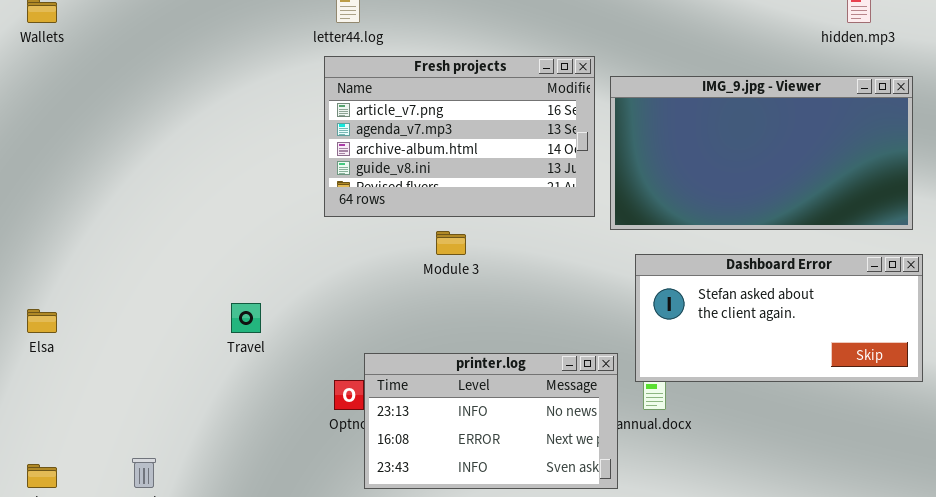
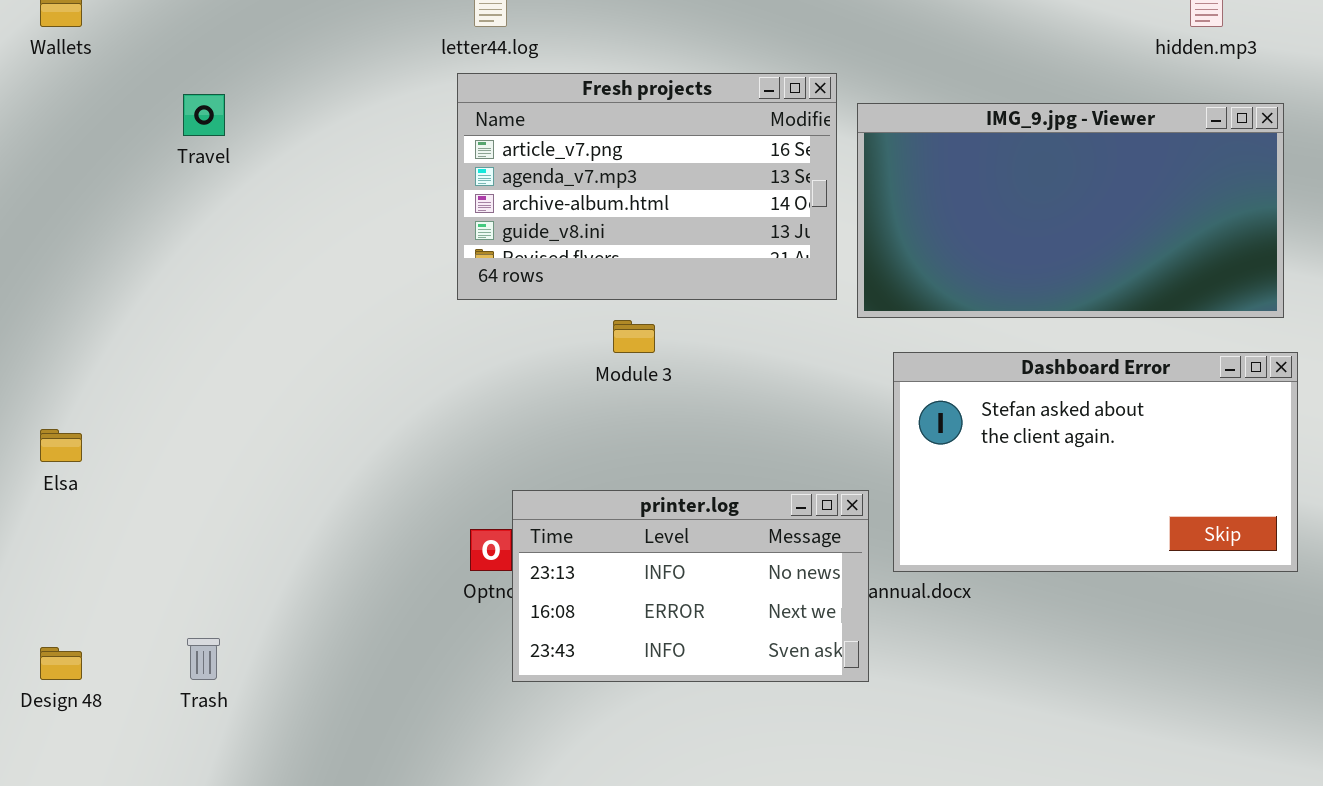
Dashboard Error: [635,254,923,382] -> [893,352,1298,572], resized
Travel: [231,303,261,333] -> [183,94,225,136], moved

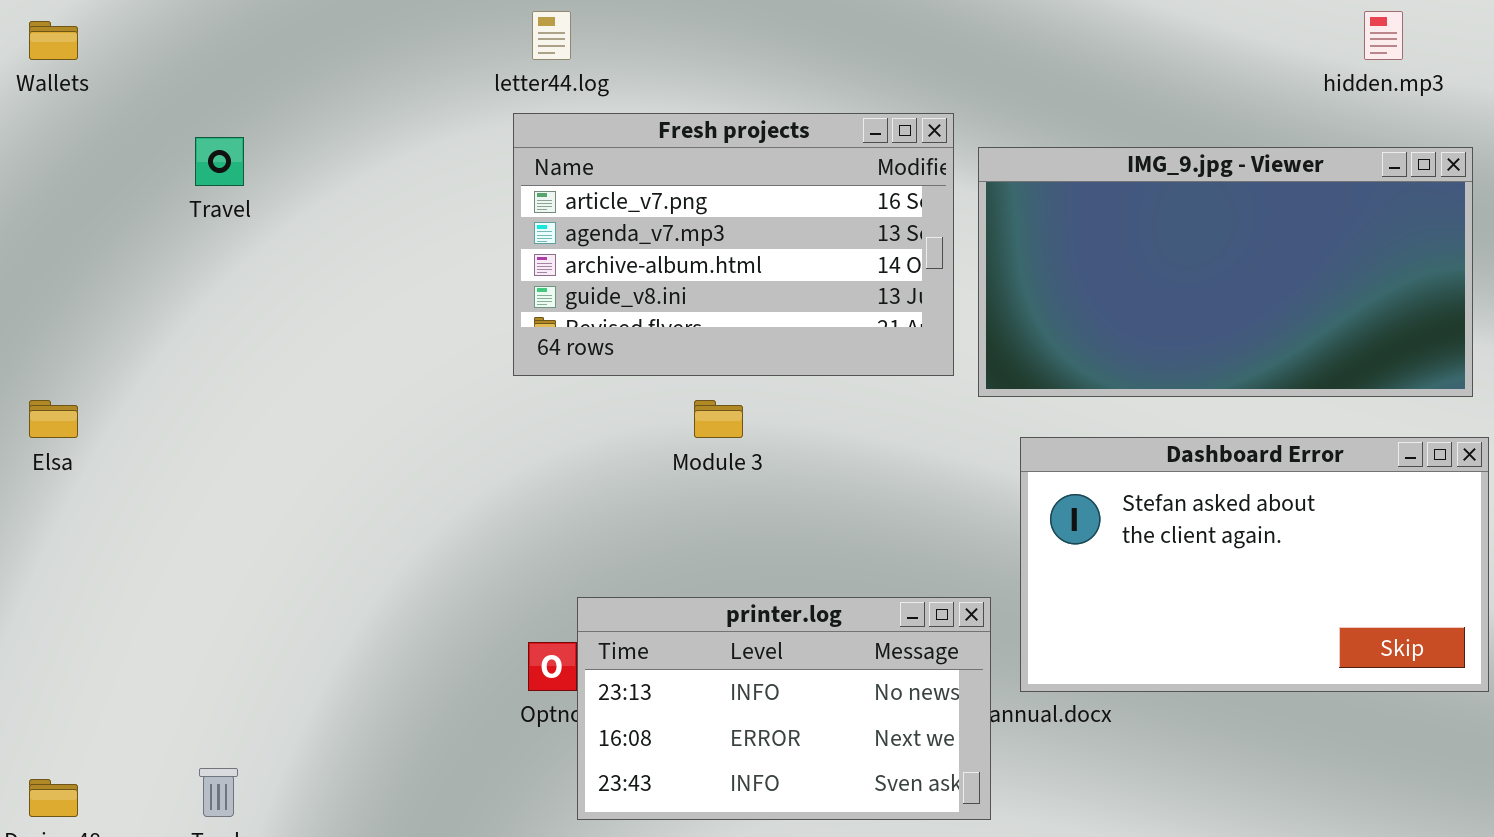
Elsa: [40,429,82,462] -> [29,400,78,438], moved

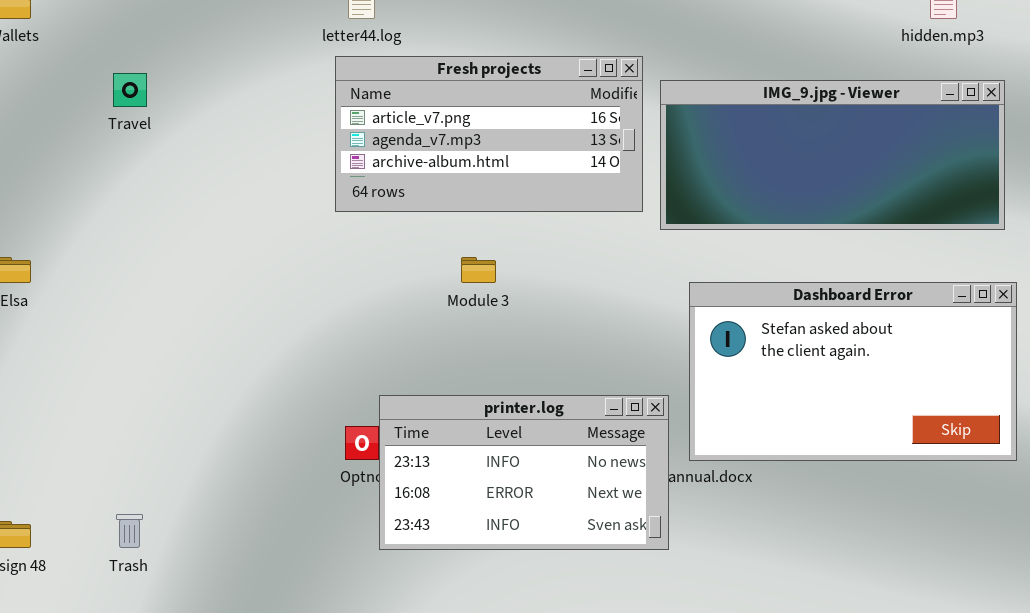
Fresh projects: [513,113,954,376] -> [335,56,643,212], resized
IMG_9.jpg - Viewer: [978,147,1473,397] -> [660,80,1005,230], resized

